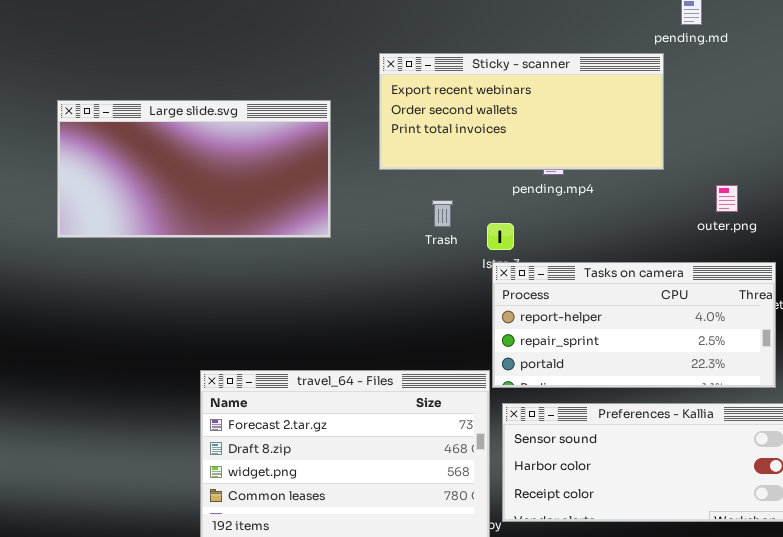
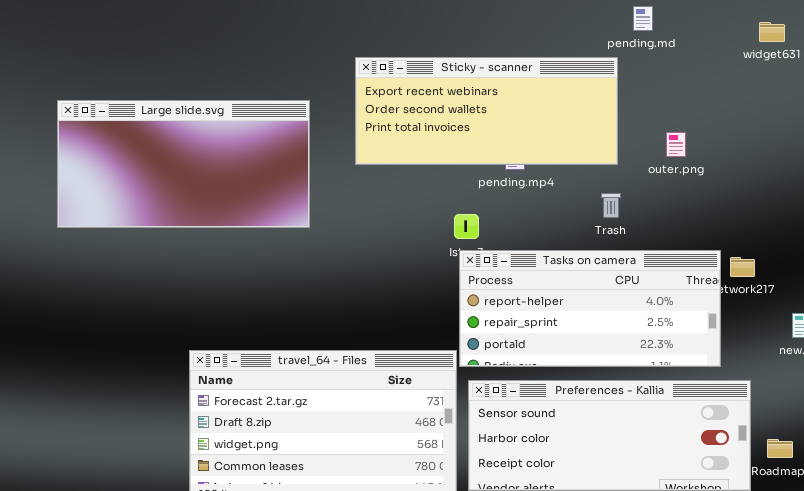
outer.png: [716,185,738,212] -> [666,132,686,157], moved
Trash: [432,200,453,227] -> [601,193,621,218], moved

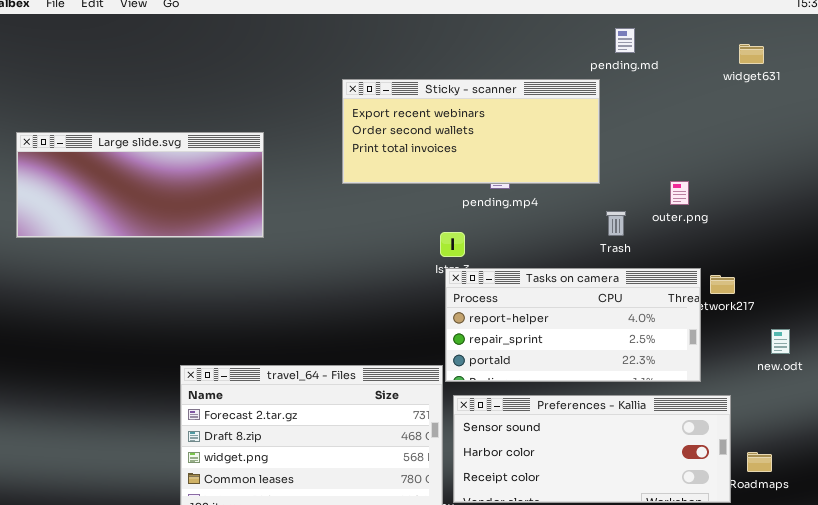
Large slide.svg: [57,100,310,228] -> [16,132,264,238], moved, resized
outer.png: [666,132,686,157] -> [670,181,689,205], moved
Trash: [601,193,621,218] -> [606,211,626,236], moved

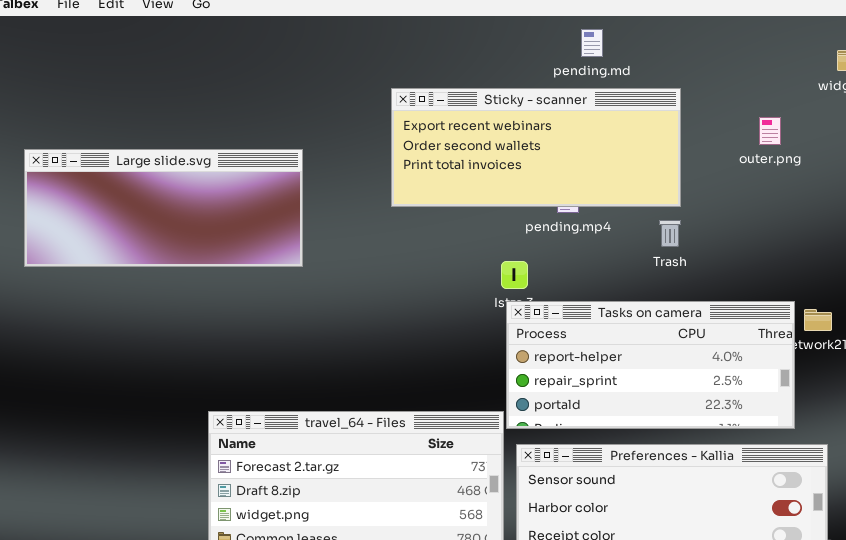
pending.md: [615,28,635,53] -> [581,29,603,57], moved
outer.png: [670,181,689,205] -> [759,117,781,145], moved
Trash: [606,211,626,236] -> [659,220,681,247], moved

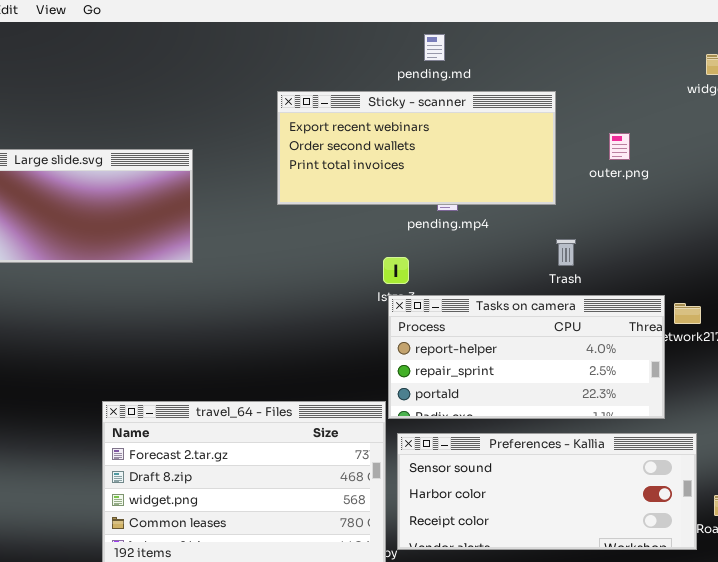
pending.md: [581,29,603,57] -> [424,34,445,61], moved
outer.png: [759,117,781,145] -> [609,133,630,160], moved
Trash: [659,220,681,247] -> [556,239,576,266], moved

